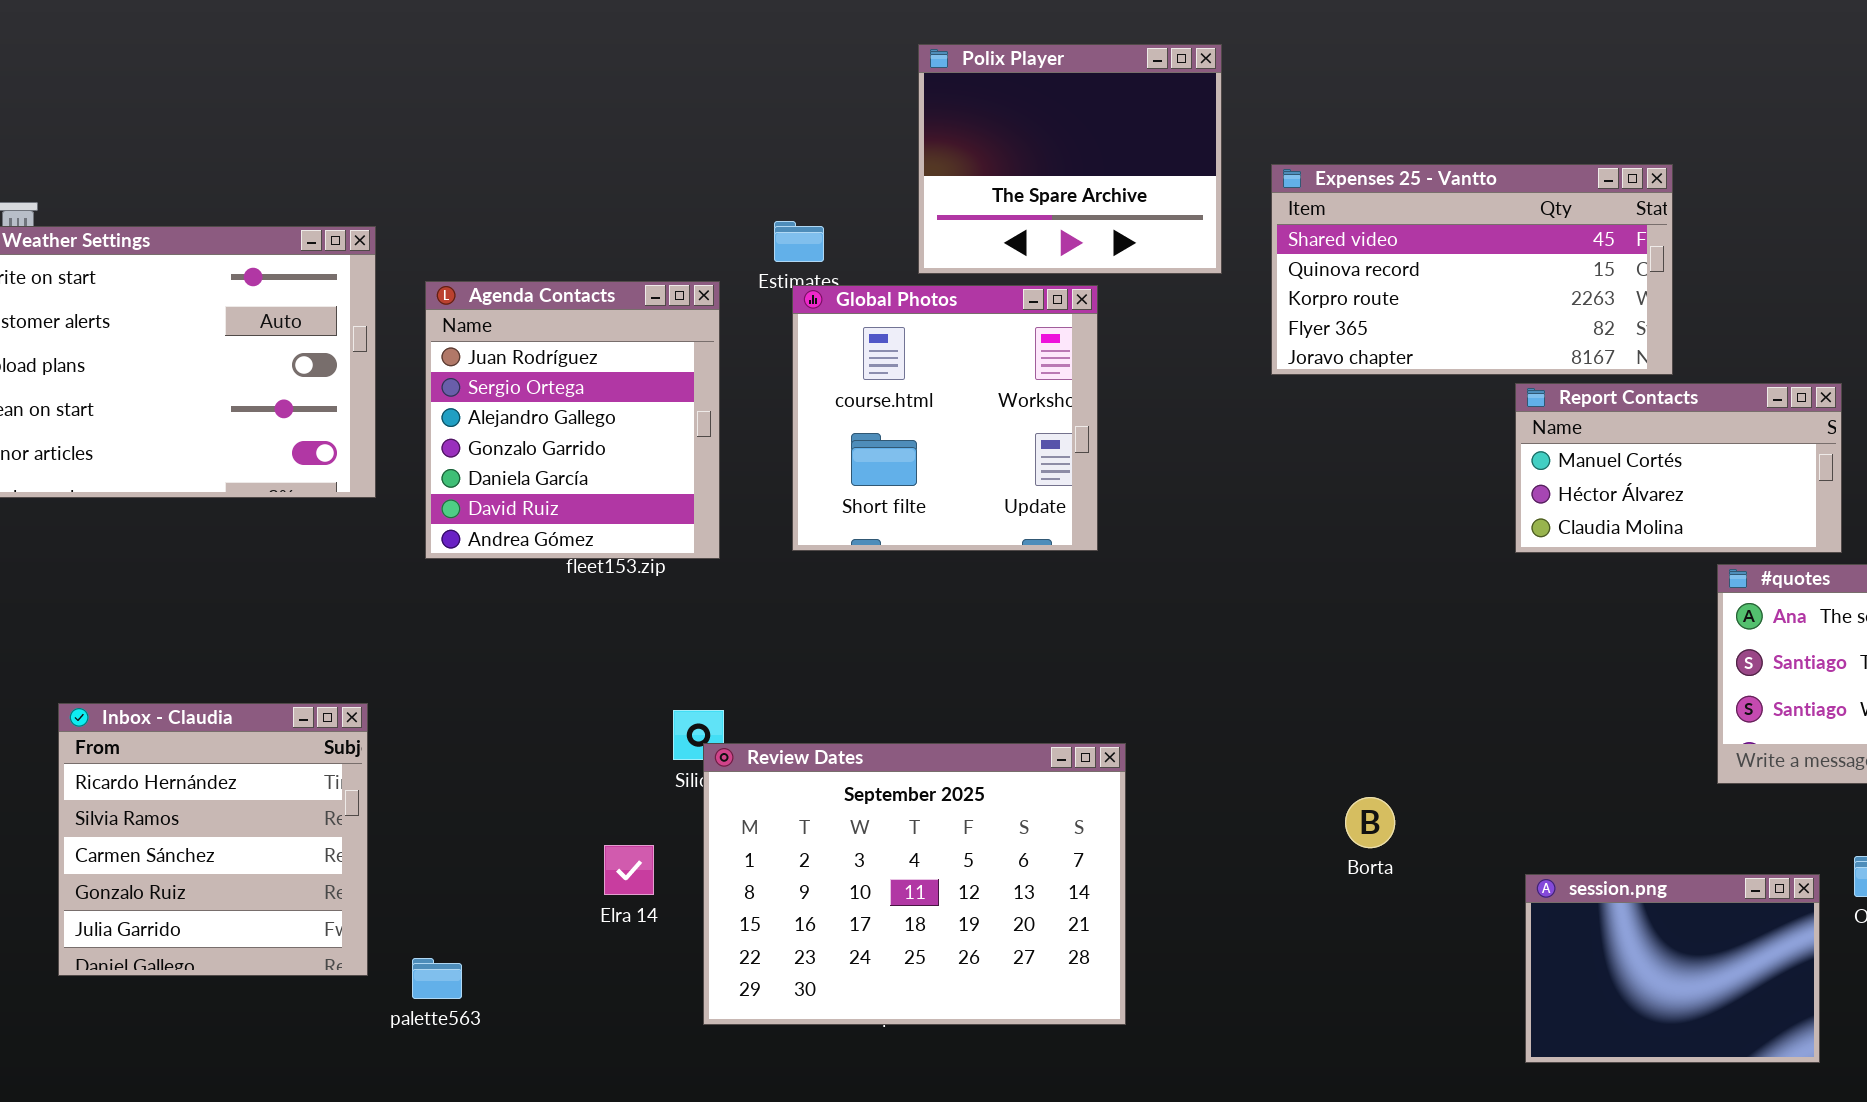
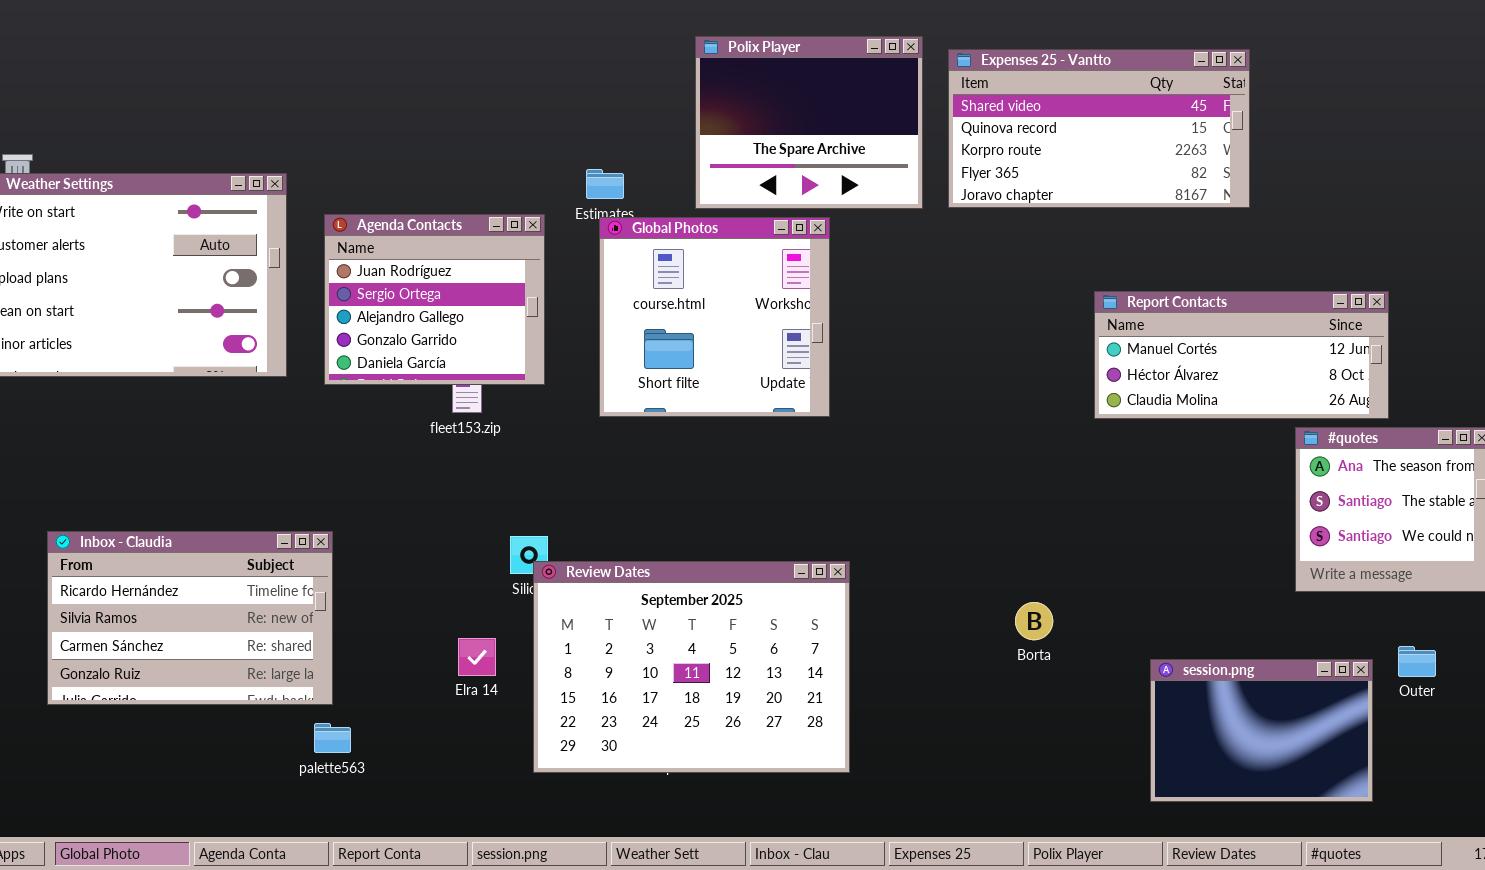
Expenses 25 - Vantto: [1271,164,1673,375] -> [948,49,1250,208], moved
Agenda Contacts: [425,281,720,559] -> [324,214,545,385], resized
Report Contacts: [1515,383,1842,553] -> [1094,291,1389,419], resized
Inbox - Claudia: [58,703,368,976] -> [47,531,333,705], resized

